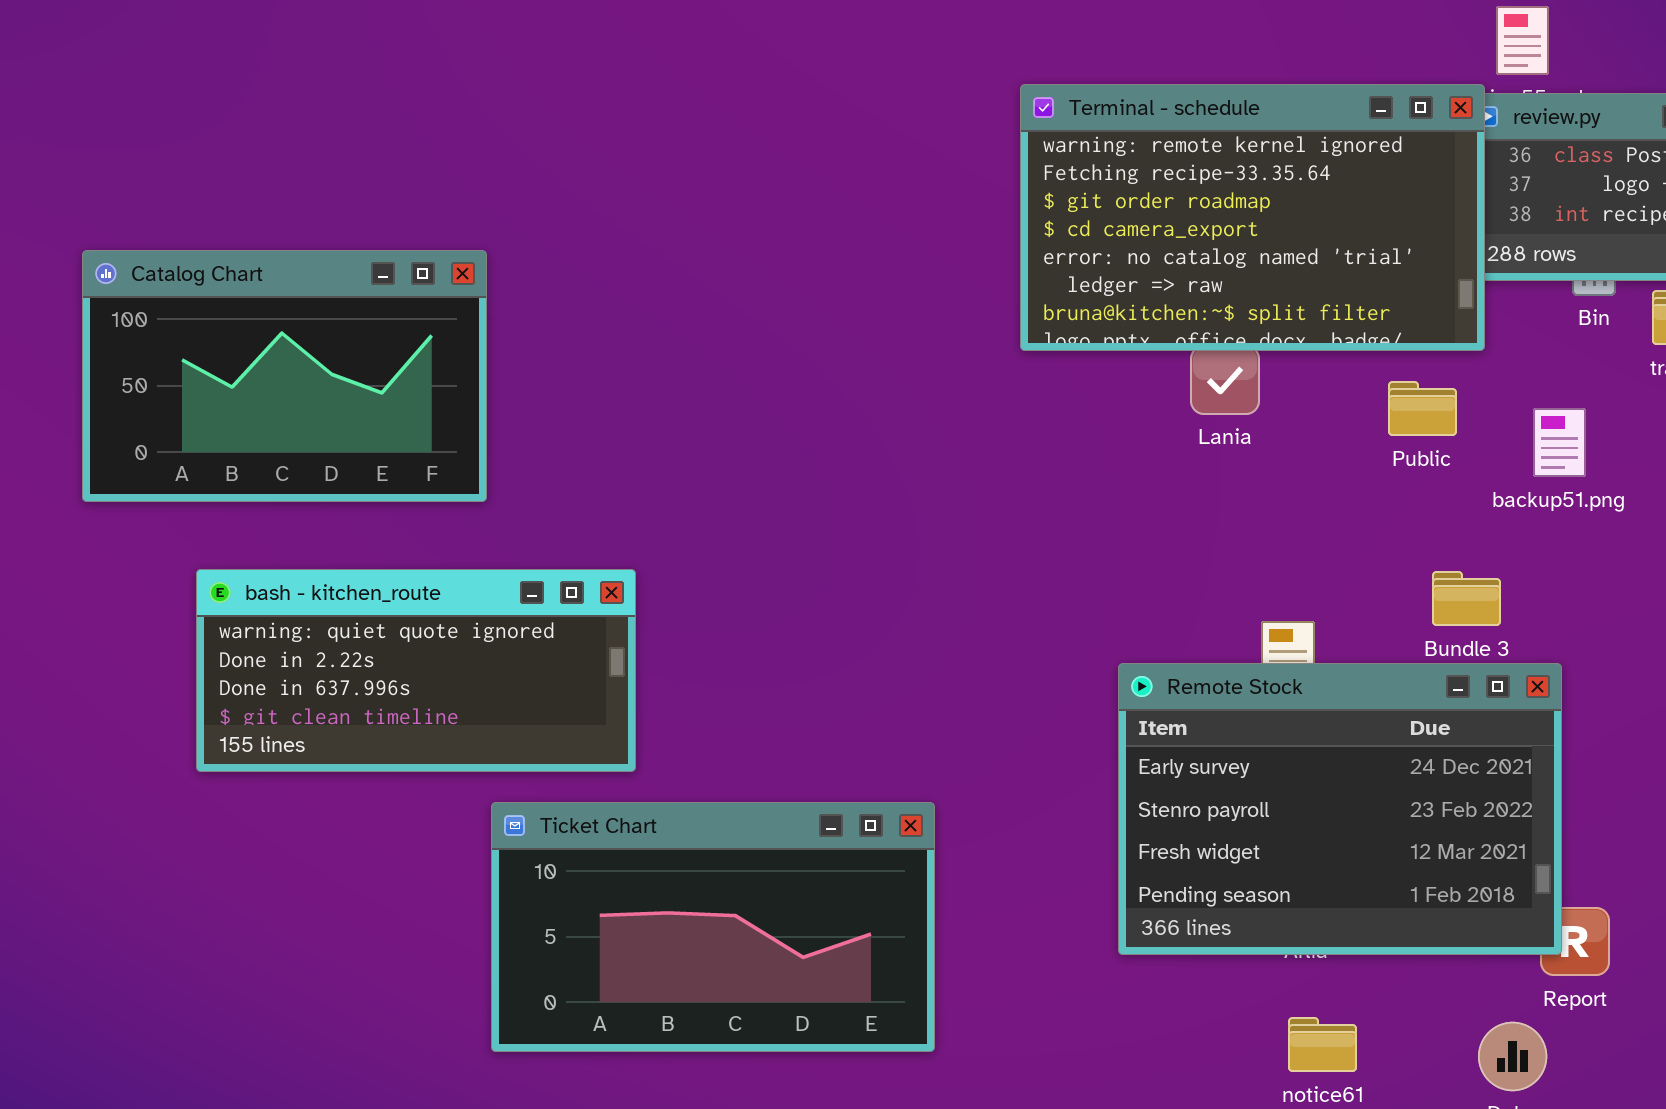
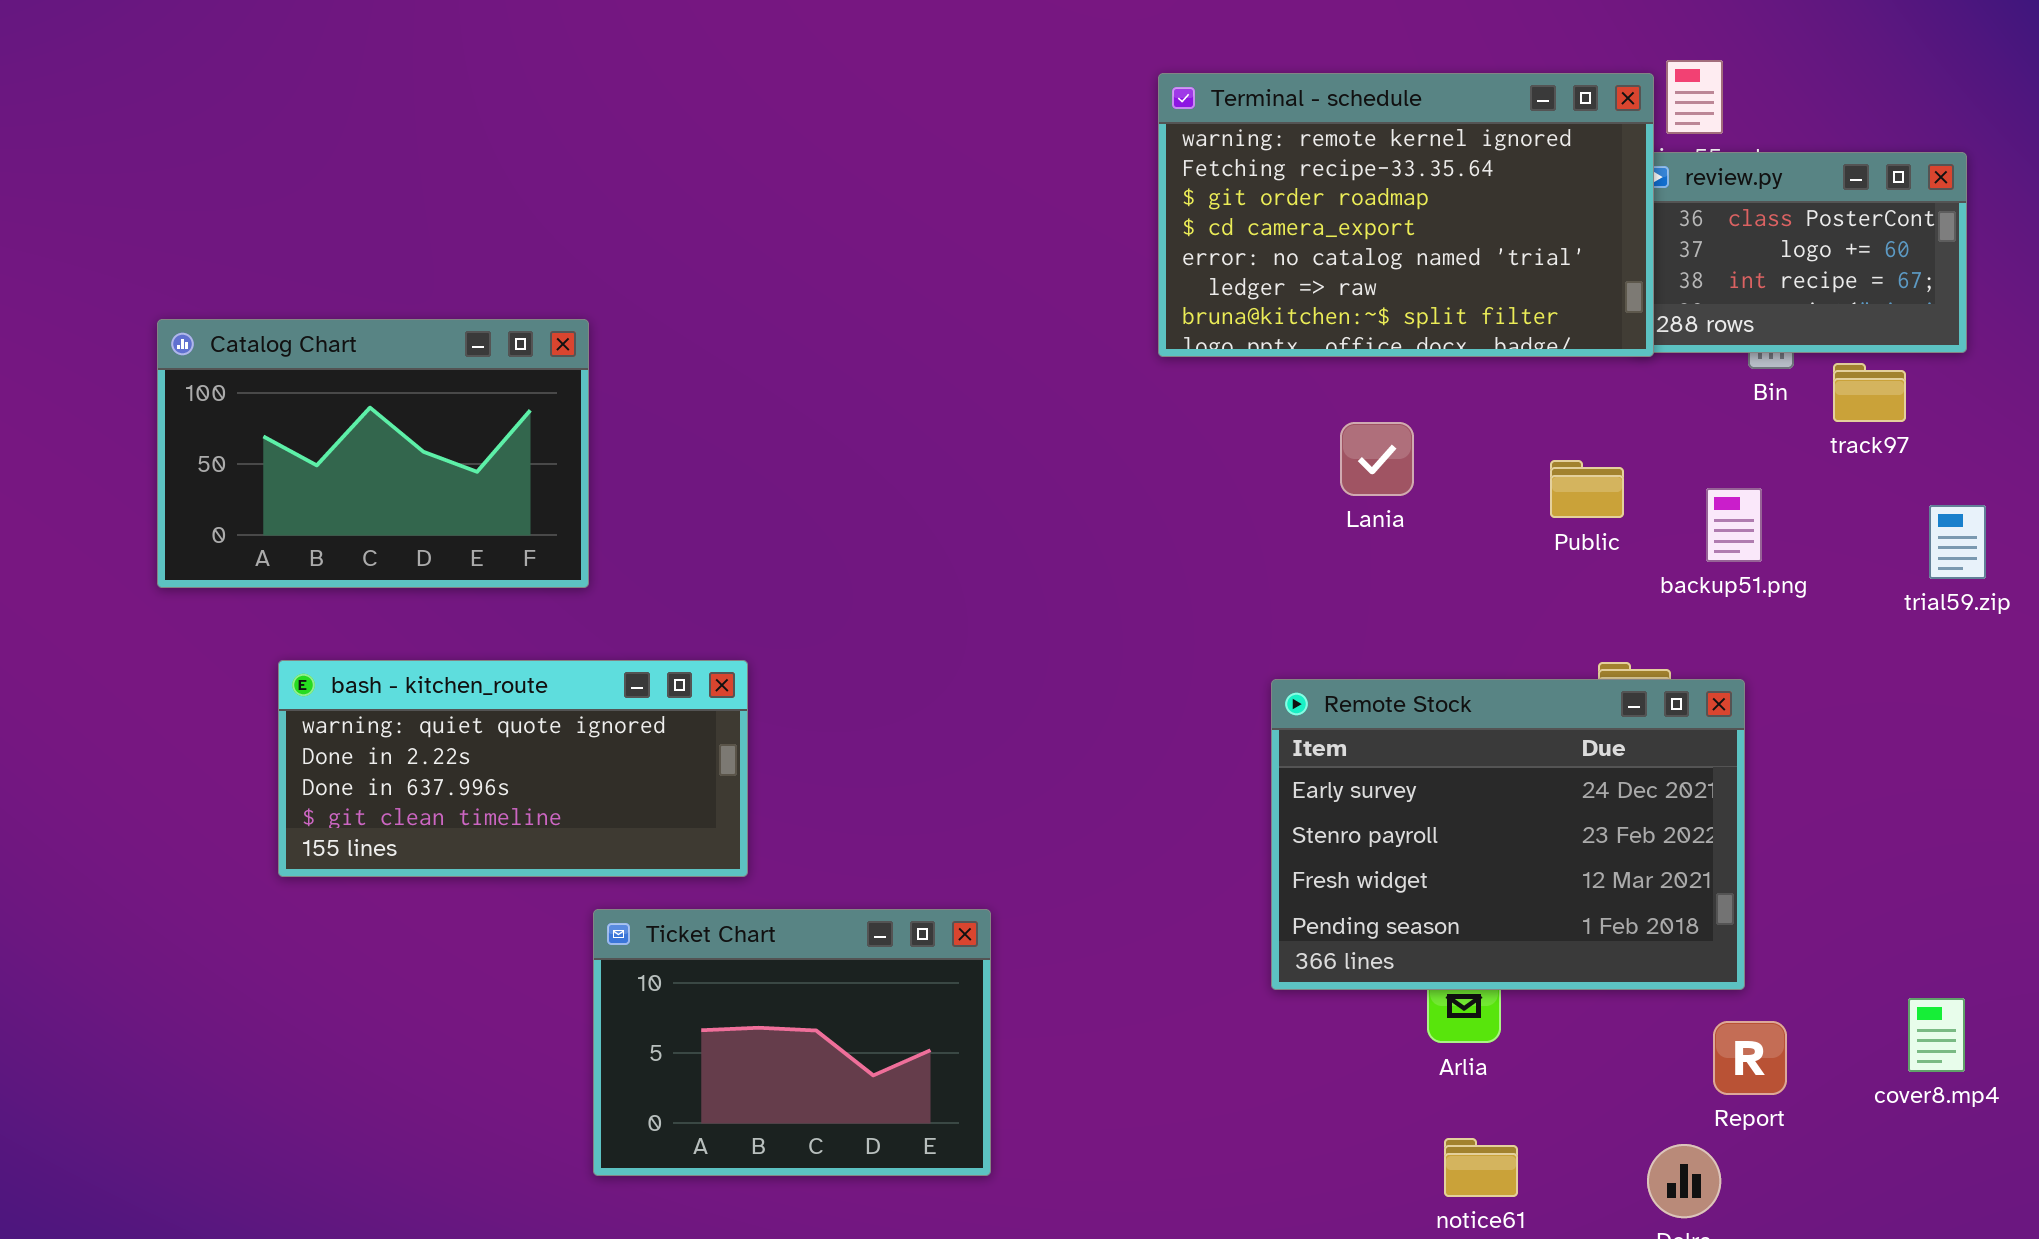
Terminal - schedule: [1020,84,1485,351] -> [1158,73,1654,357], moved
Remote Stock: [1118,663,1562,955] -> [1271,679,1745,990], moved
Ticket Chart: [491,802,935,1052] -> [593,909,991,1176], resized

